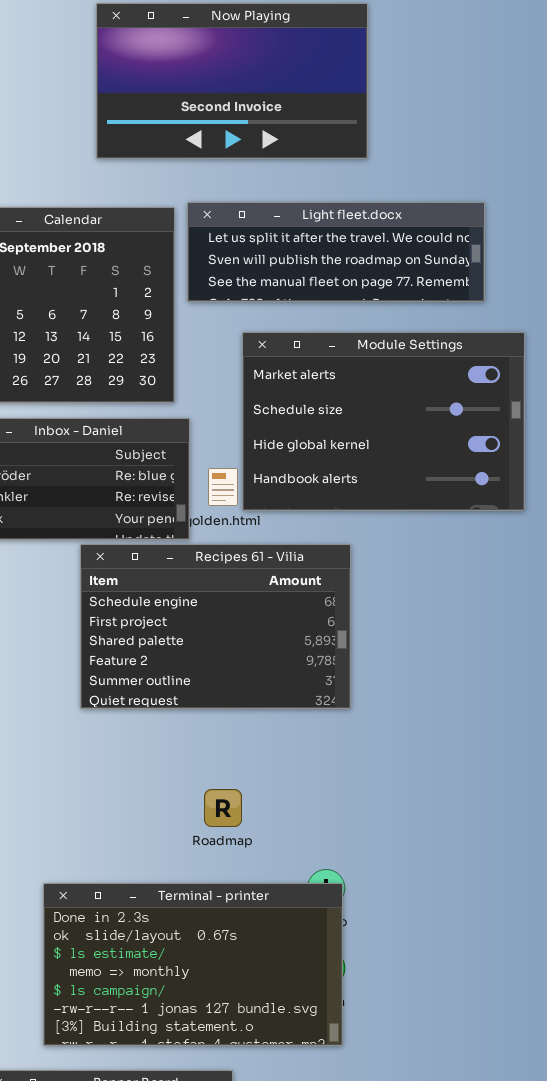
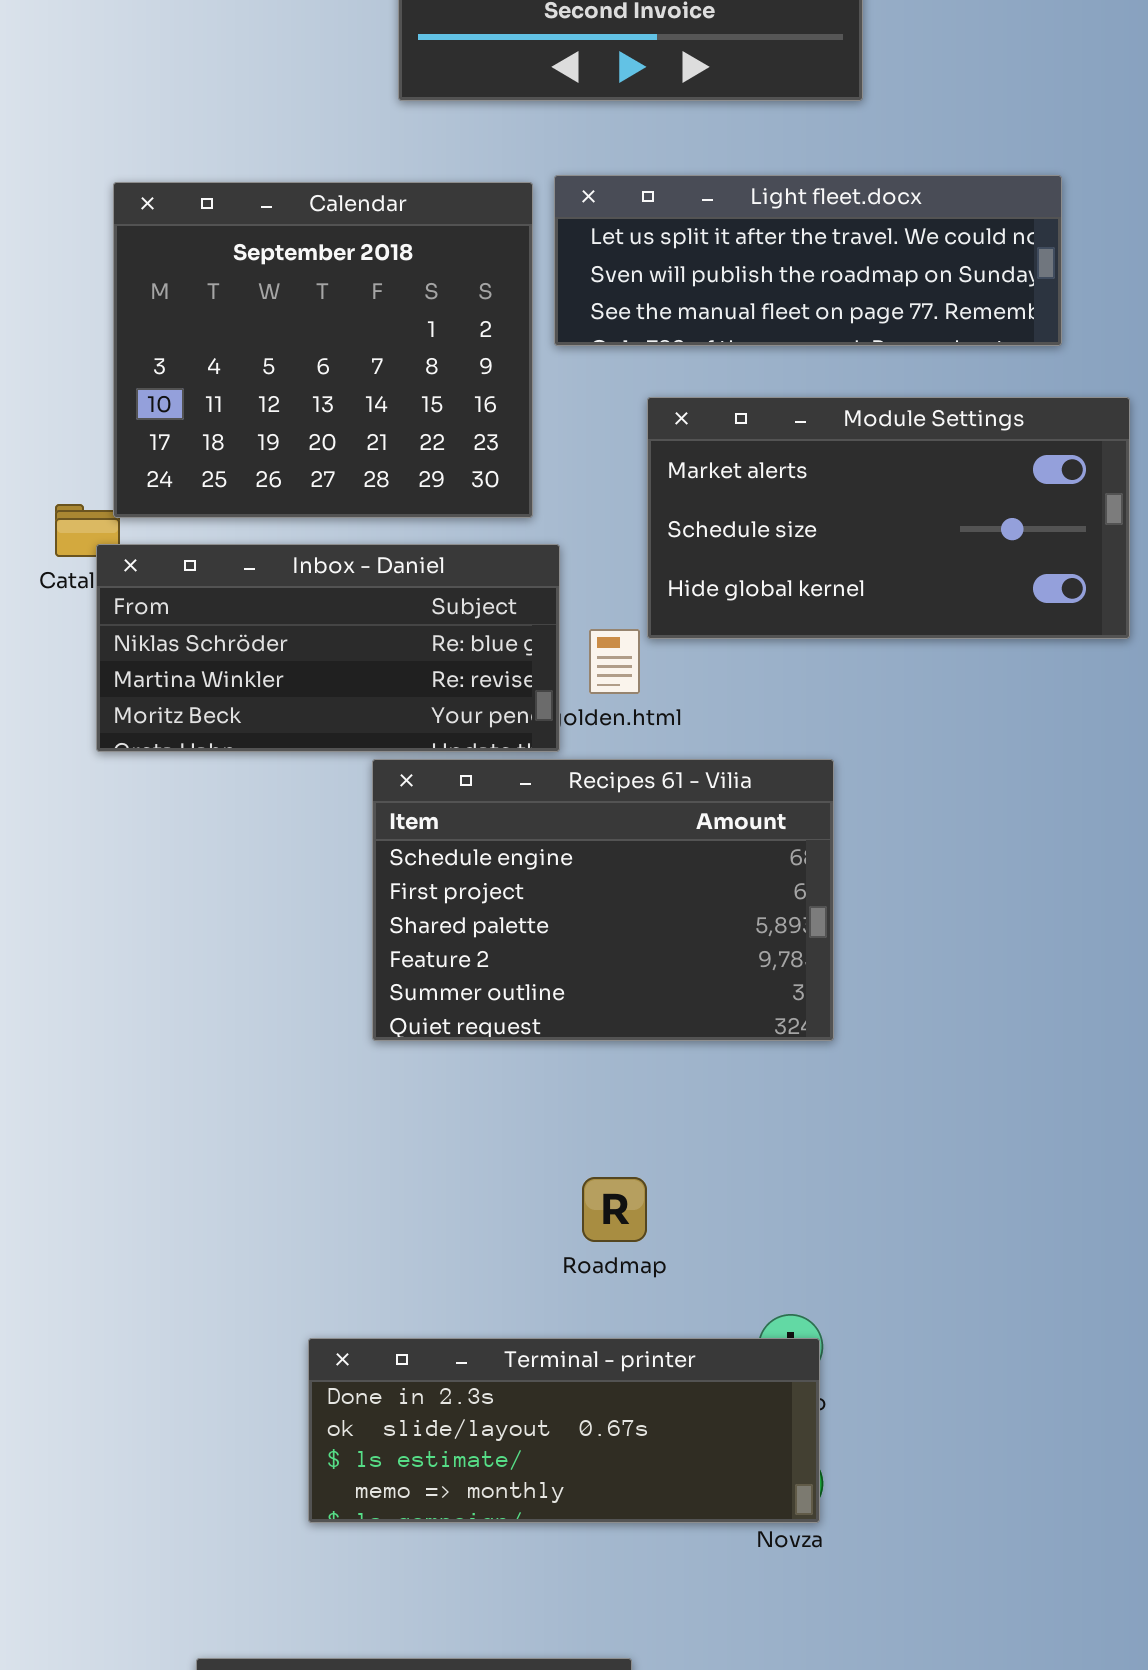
Module Settings: [242,332,525,511] -> [647,397,1130,639], resized
Terminal - printer: [43,883,343,1046] -> [308,1338,820,1523], resized

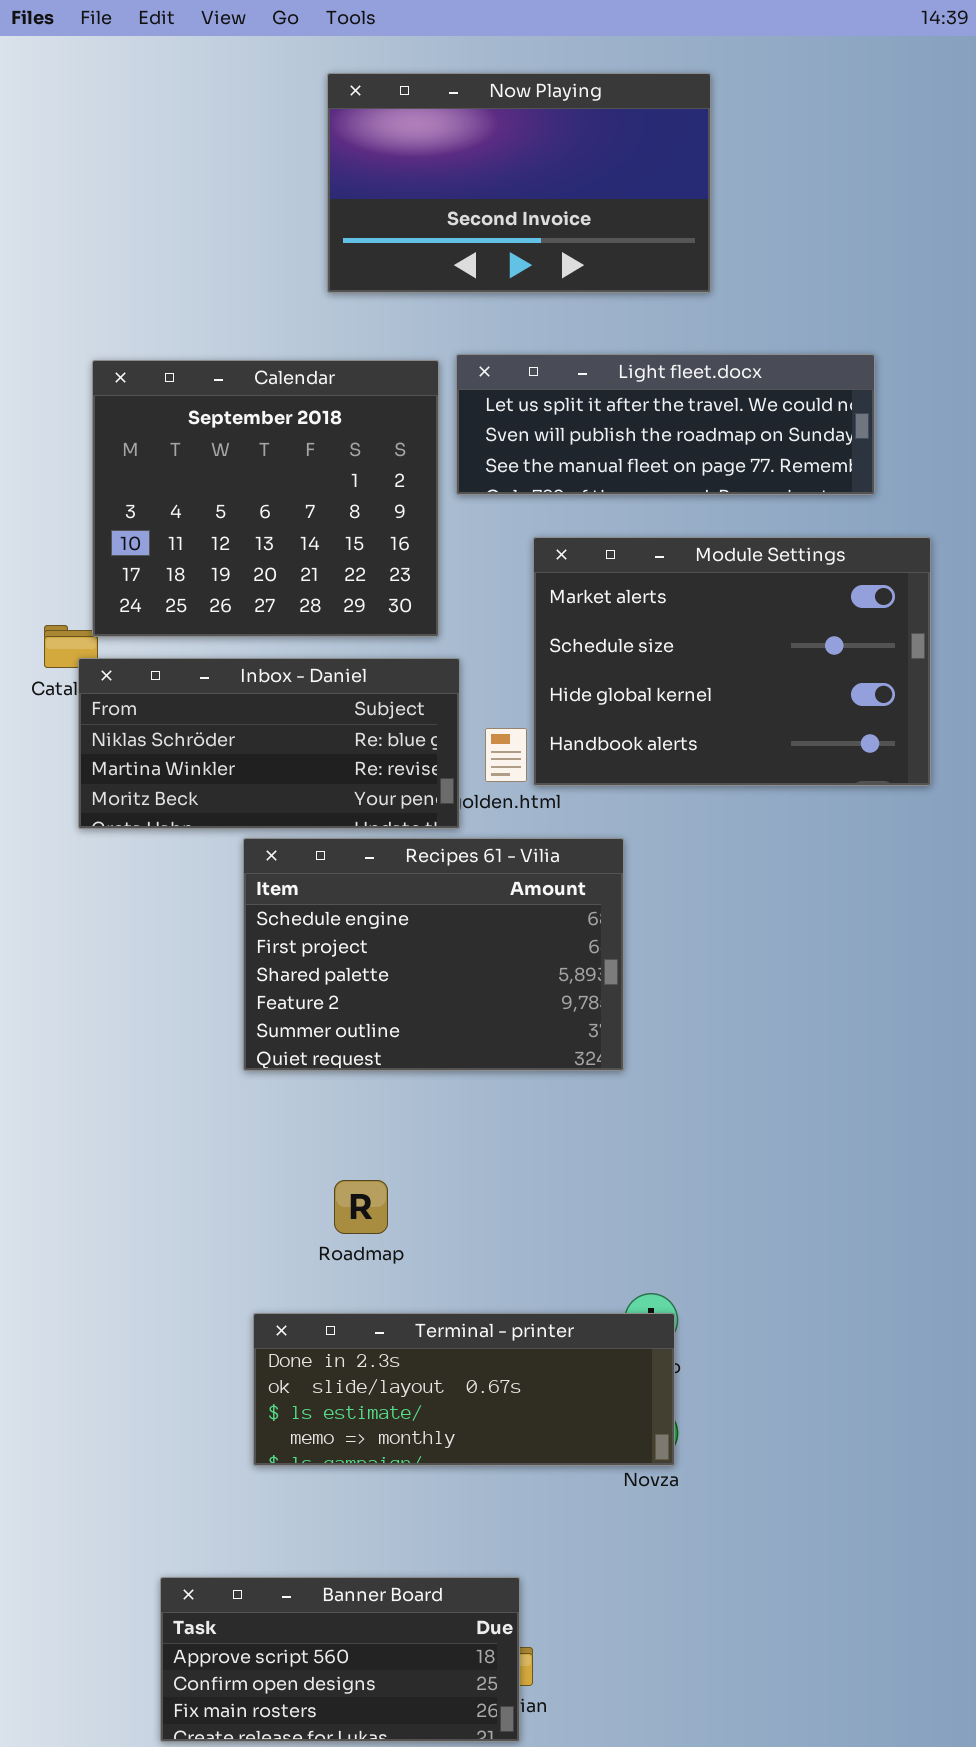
Module Settings: [647,397,1130,639] -> [533,537,931,786], resized
Recipes 61 - Vilia: [372,759,834,1041] -> [243,838,624,1071], moved
Roadmap: [582,1177,647,1242] -> [334,1180,388,1234], moved

